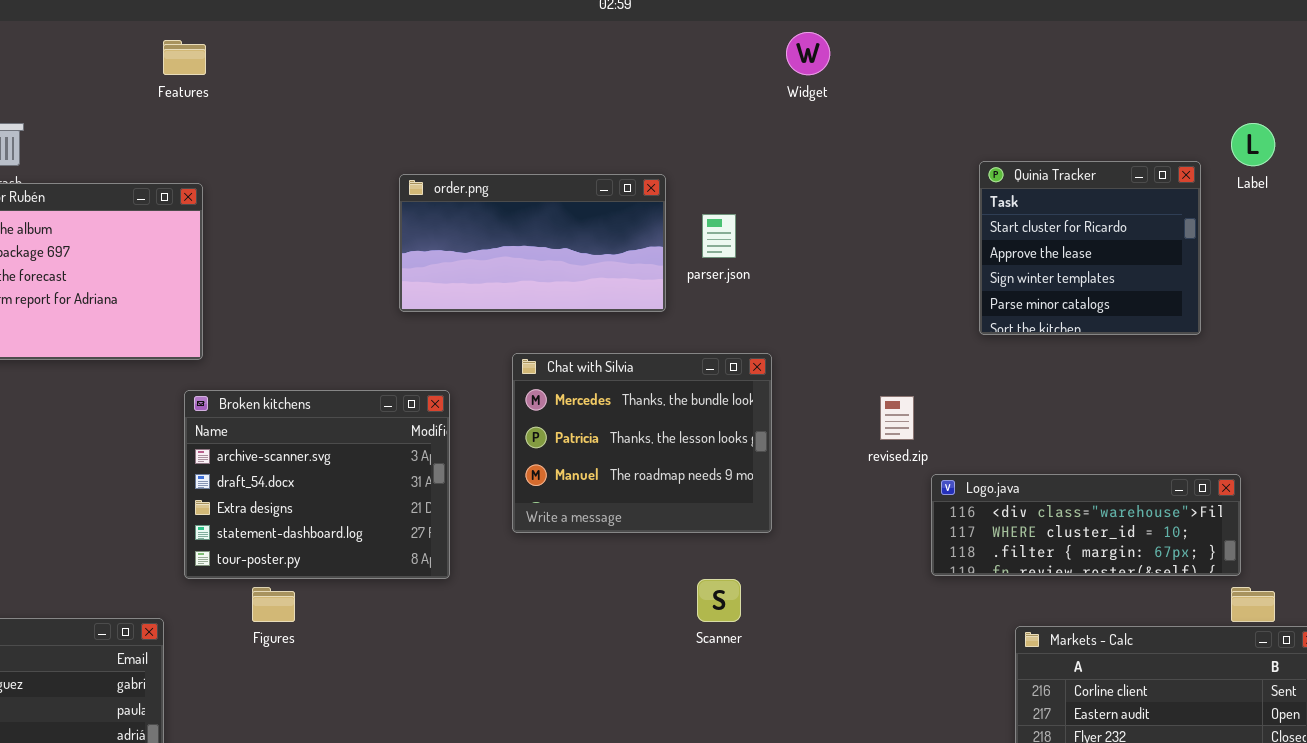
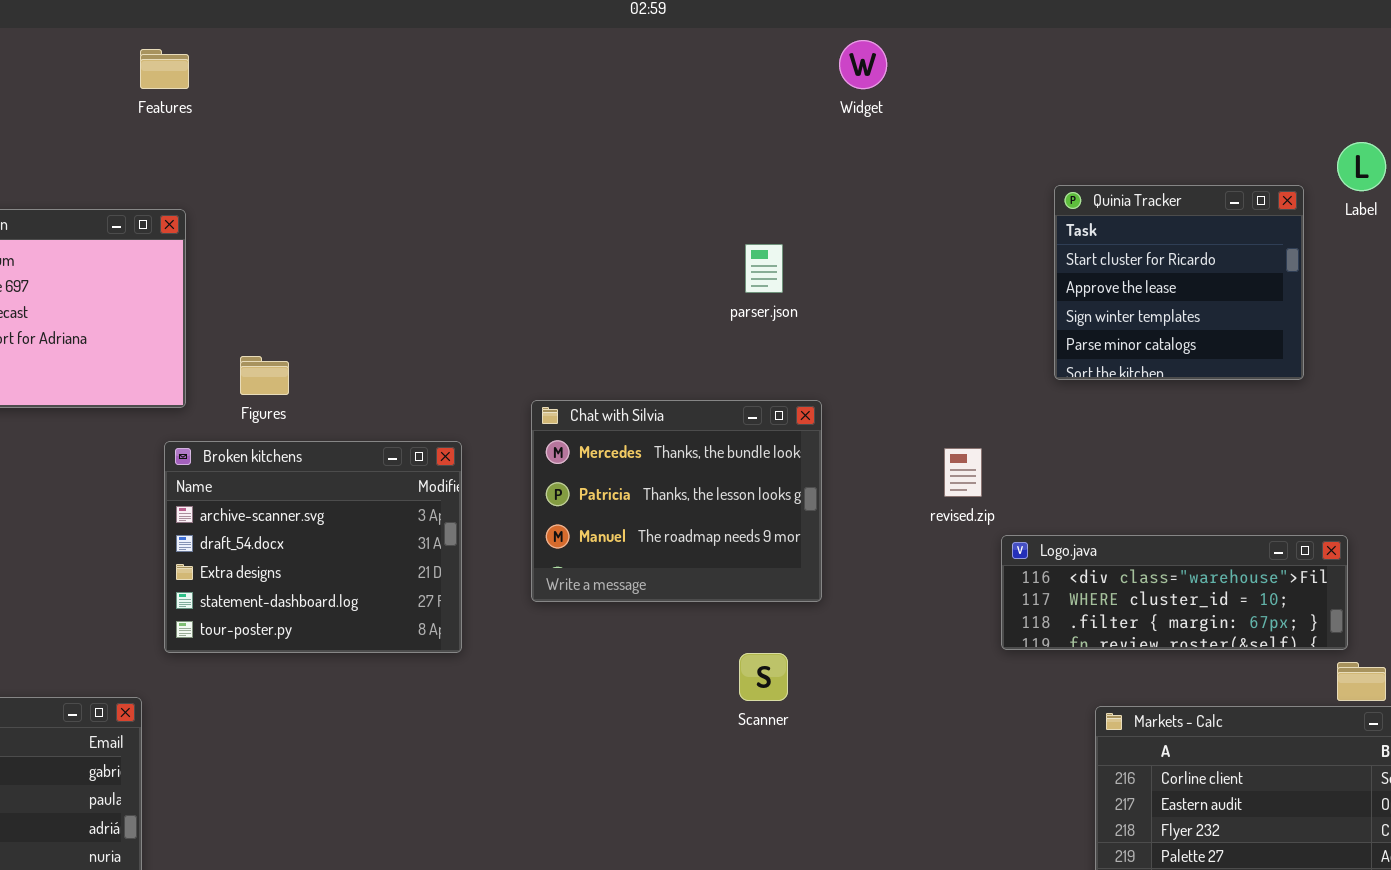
order.png: [399,174,666,312] -> none, closed
Figures: [252,587,295,622] -> [240,356,289,395], moved

